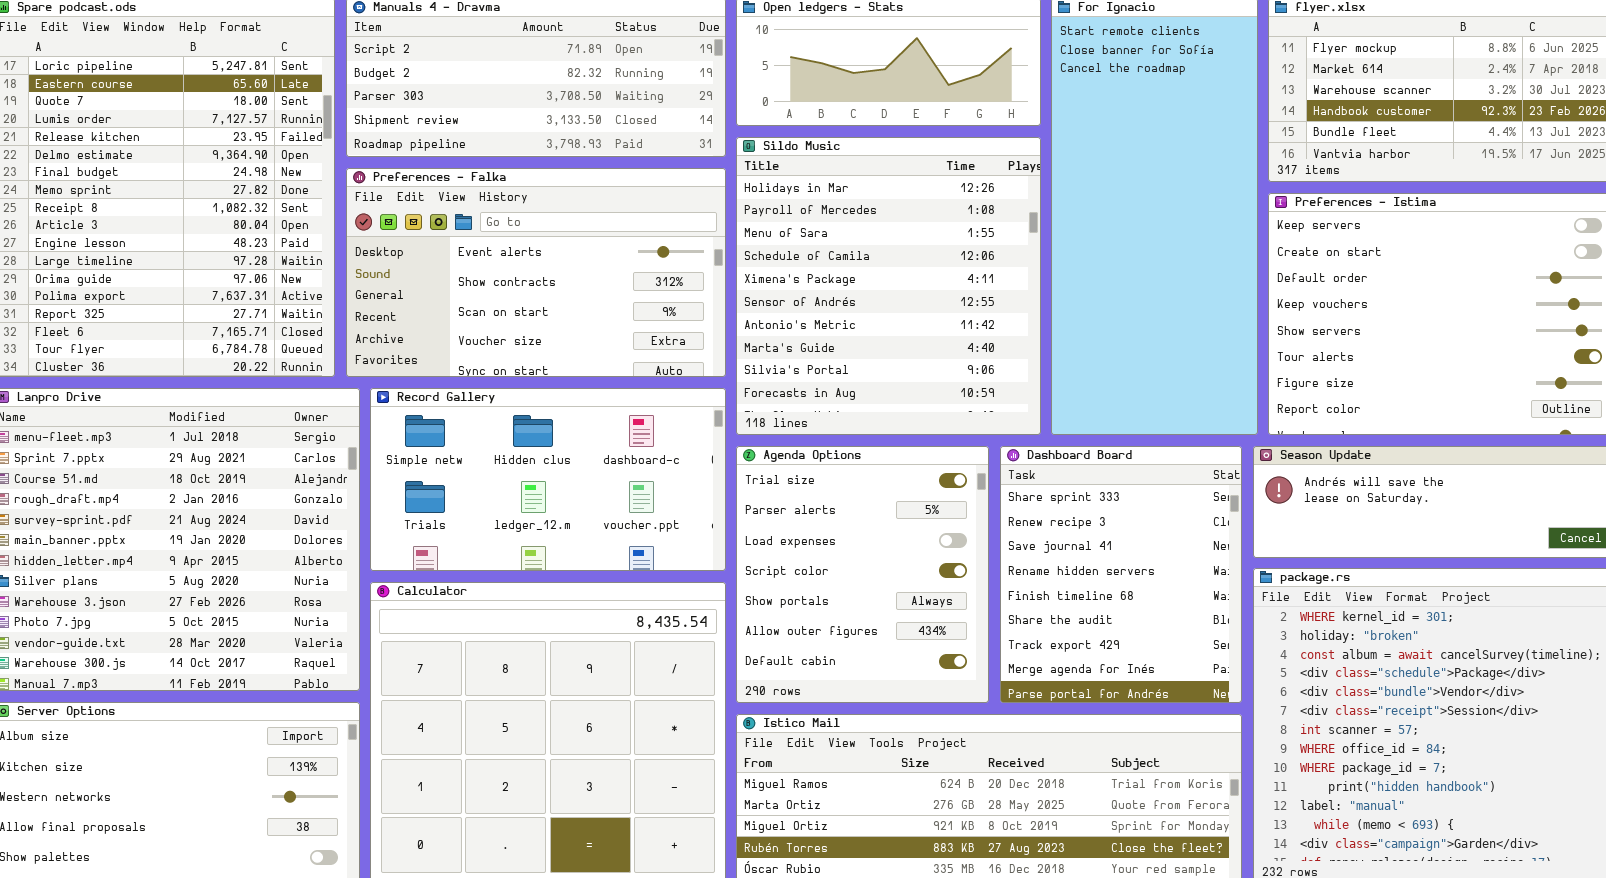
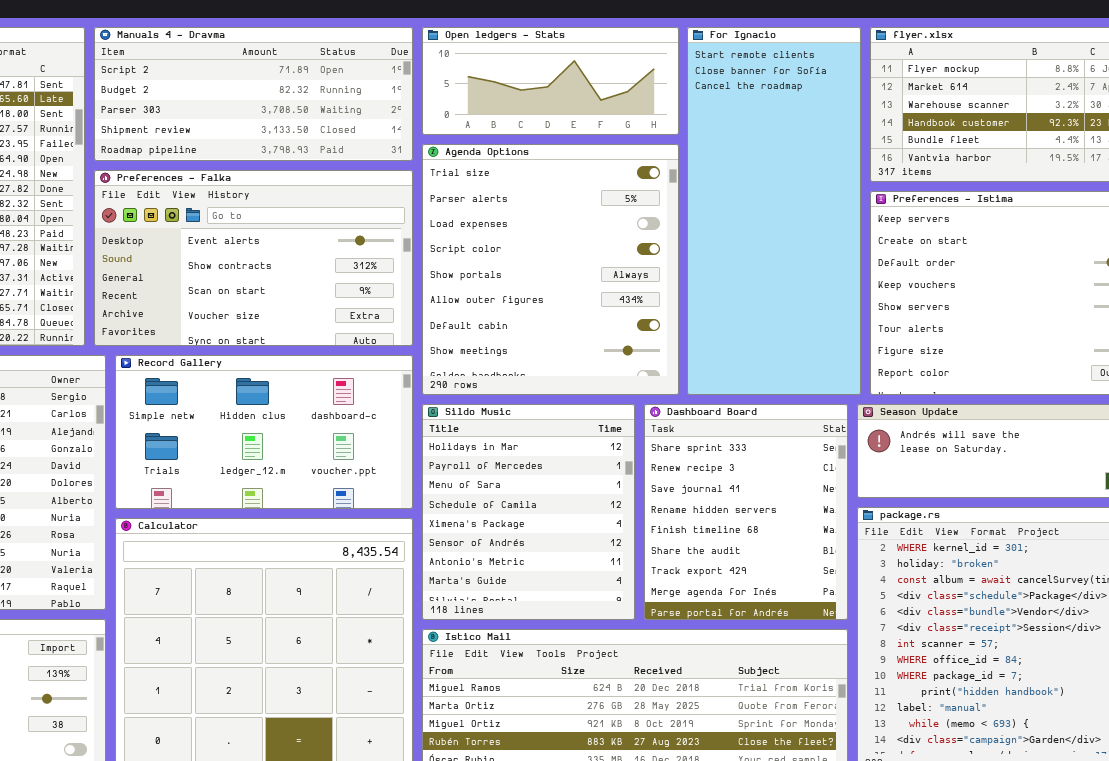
Sildo Music: [736,137,1041,435] -> [422,404,635,620], moved, resized
Agenda Options: [736,446,989,703] -> [422,144,679,395], moved, resized

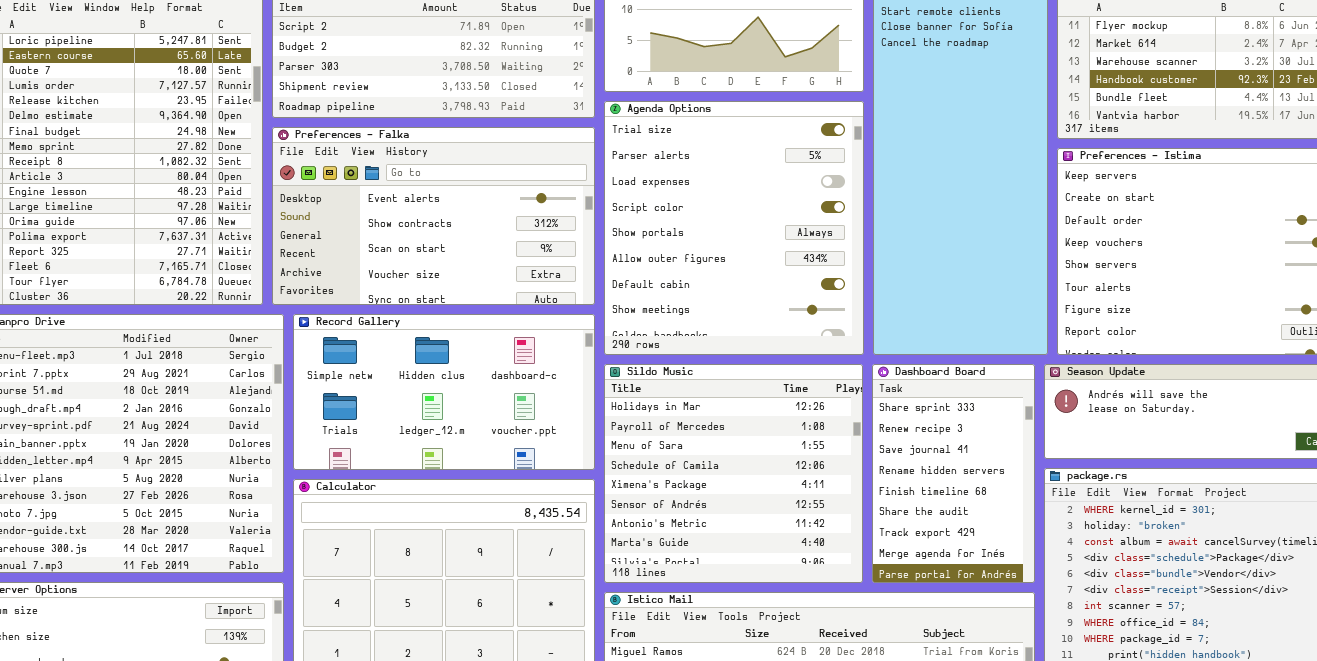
Sildo Music: [422,404,635,620] -> [604,364,863,583], resized
Dashboard Board: [644,404,848,620] -> [872,364,1035,583], resized

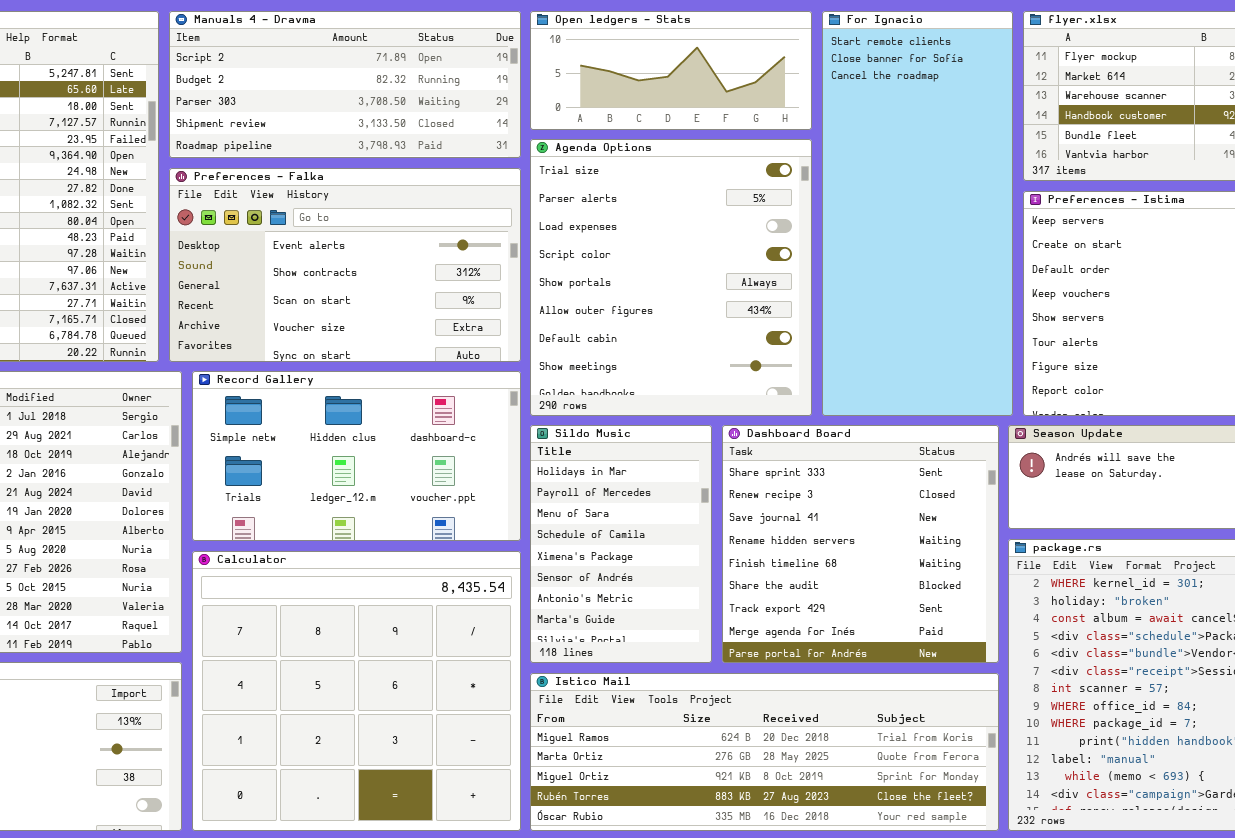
Sildo Music: [604,364,863,583] -> [530,425,712,663], resized
Dashboard Board: [872,364,1035,583] -> [722,425,999,663], resized

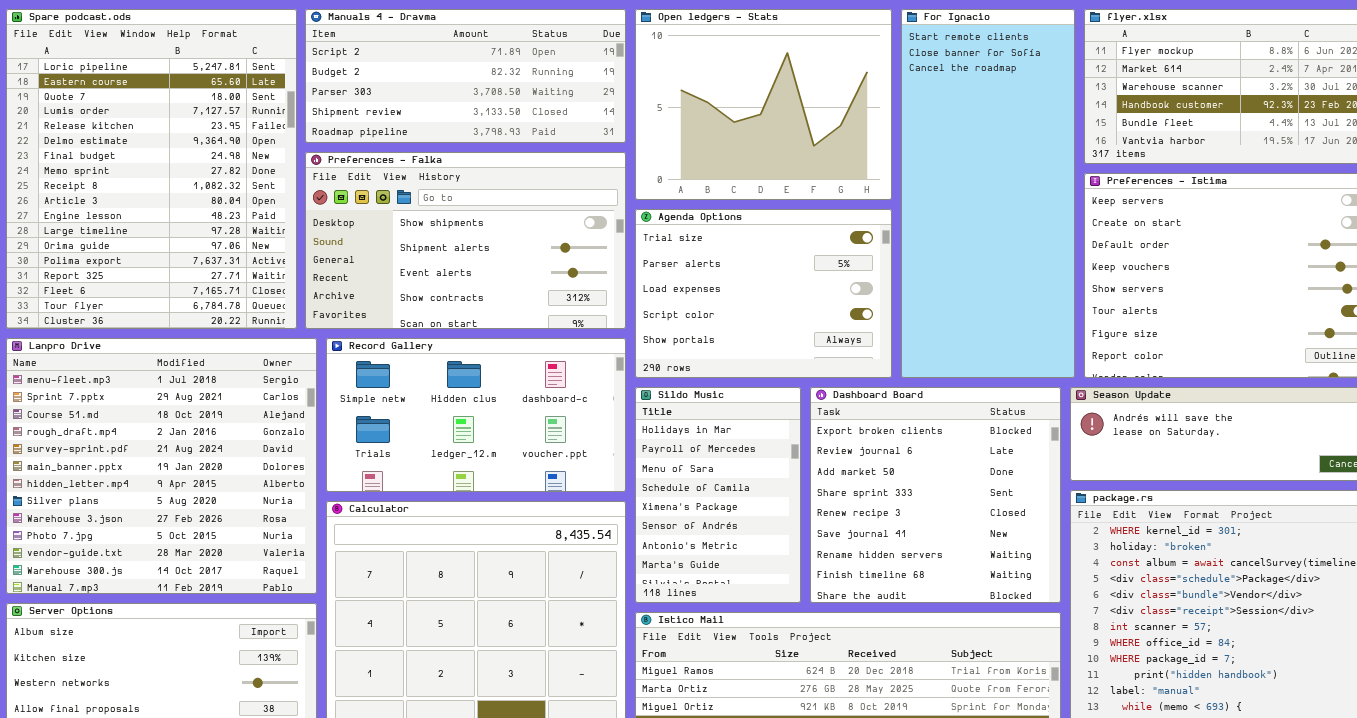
Open ledgers - Stats: [530,11,812,130] -> [635,9,892,200], resized
Agenda Options: [530,139,812,416] -> [635,209,892,378], resized
Preferences - Falka: [169,168,521,362] -> [305,152,626,329], scrolled up 2 rows
Dashboard Board: [722,425,999,663] -> [810,387,1061,603], scrolled up 3 rows

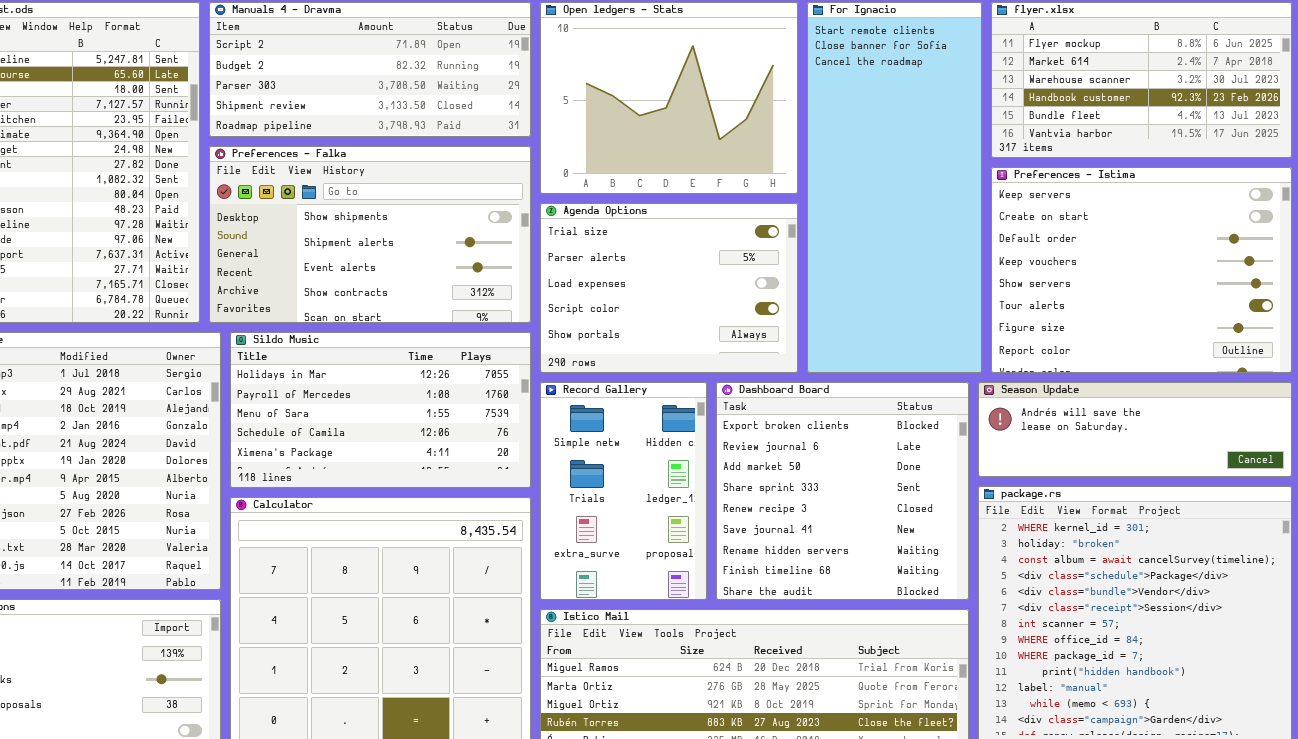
Record Gallery: [326,338,626,492] -> [540,382,707,600], moved, resized
Sildo Music: [635,387,801,603] -> [230,332,531,488], moved, resized

